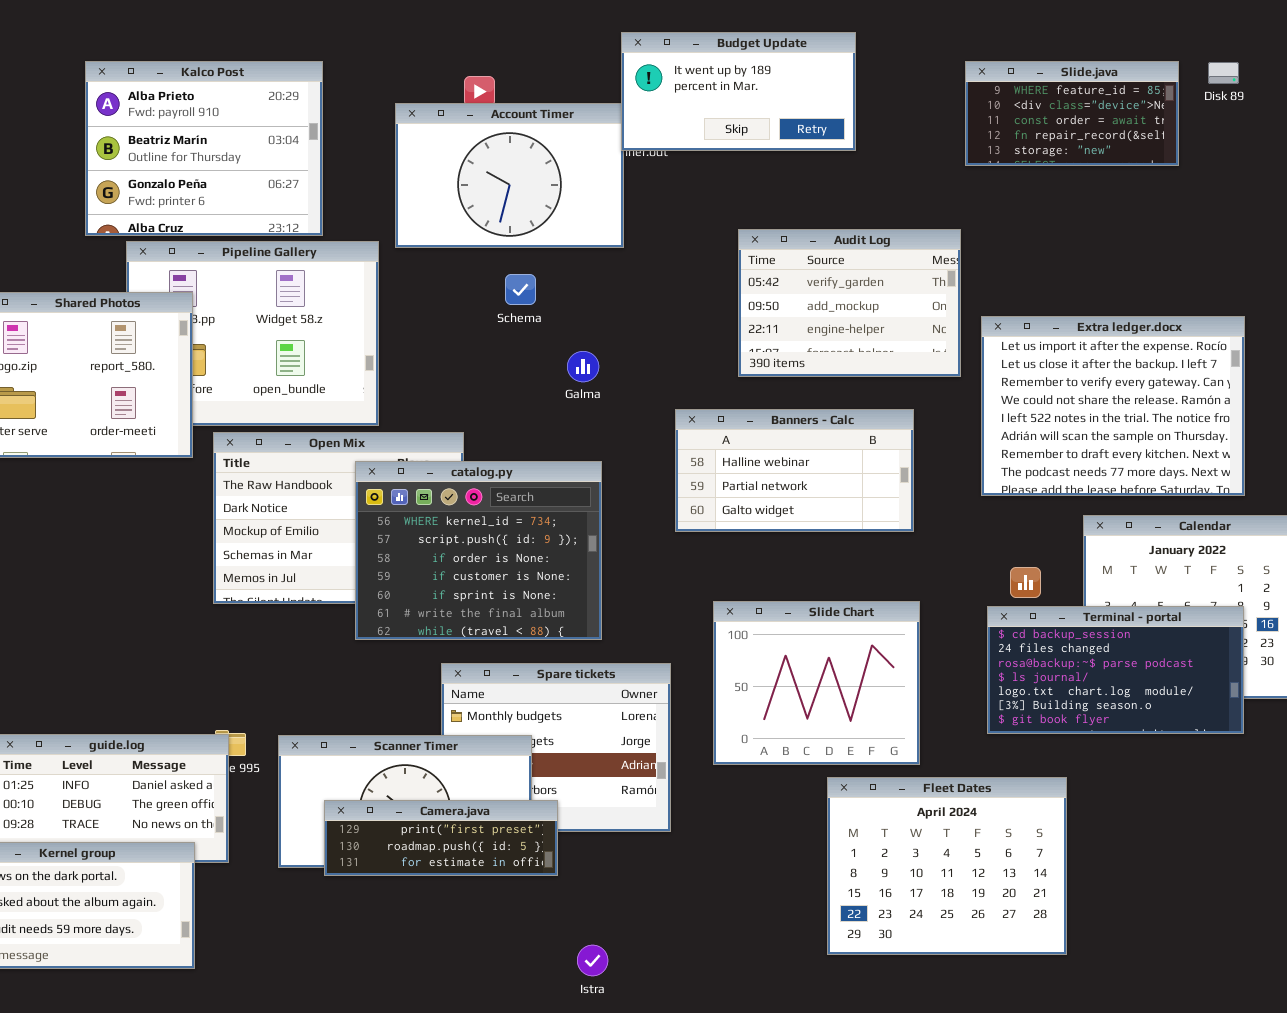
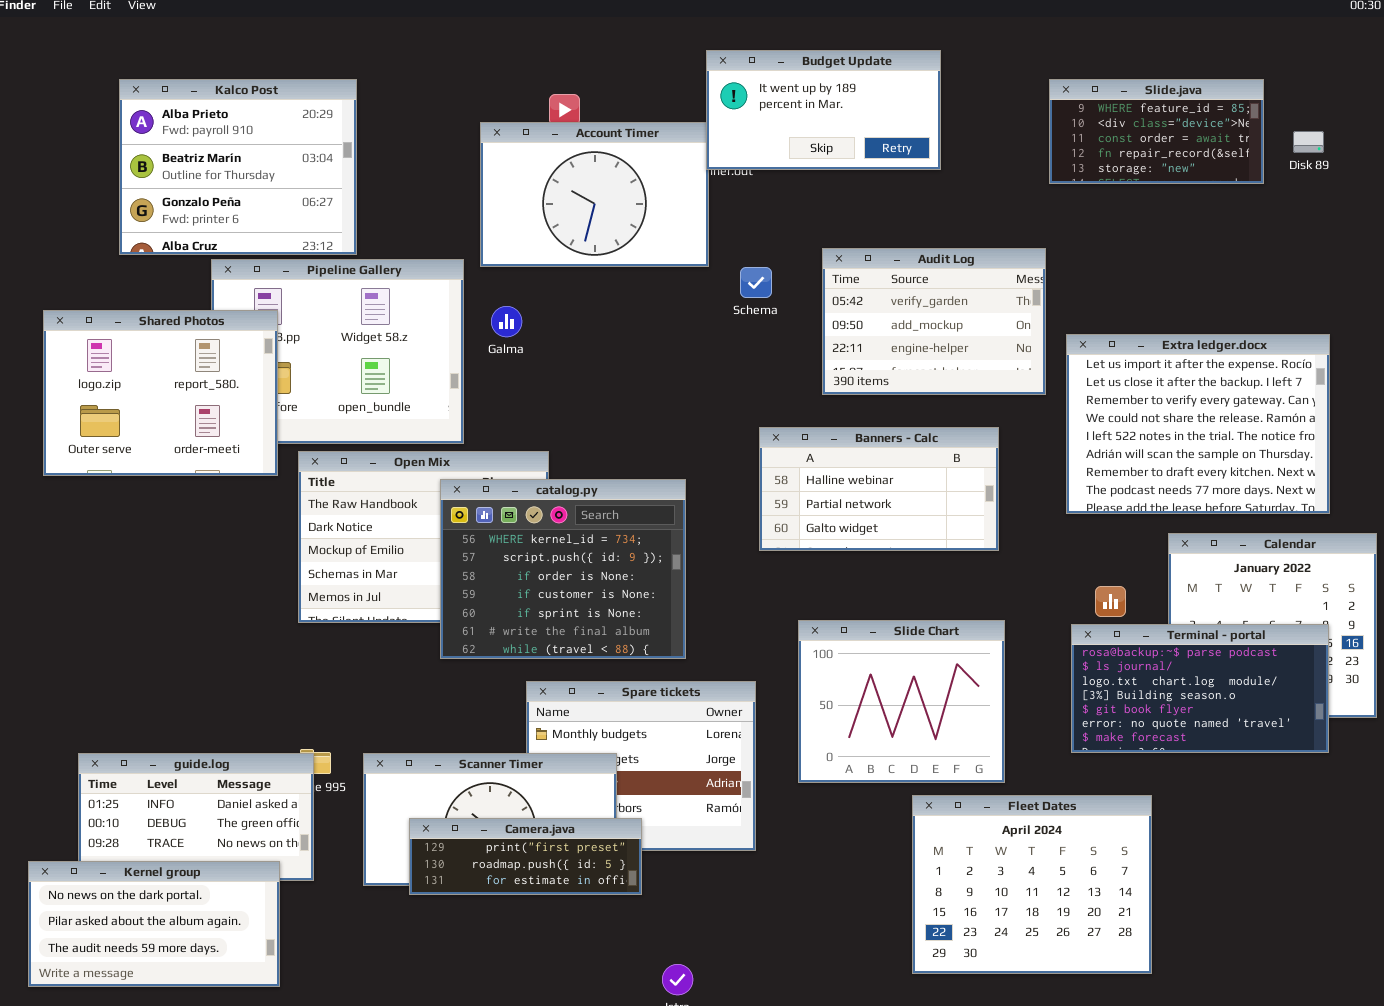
Kalco Post: [85,61,323,236] -> [119,79,357,255], moved
Disk 89: [1208,62,1239,84] -> [1293,131,1324,153], moved
Schema: [505,274,536,305] -> [740,267,772,298], moved
Galma: [567,351,599,382] -> [491,306,522,337], moved
Terminal - portal: [987,606,1244,734] -> [1071,624,1329,753], scrolled down 2 rows

